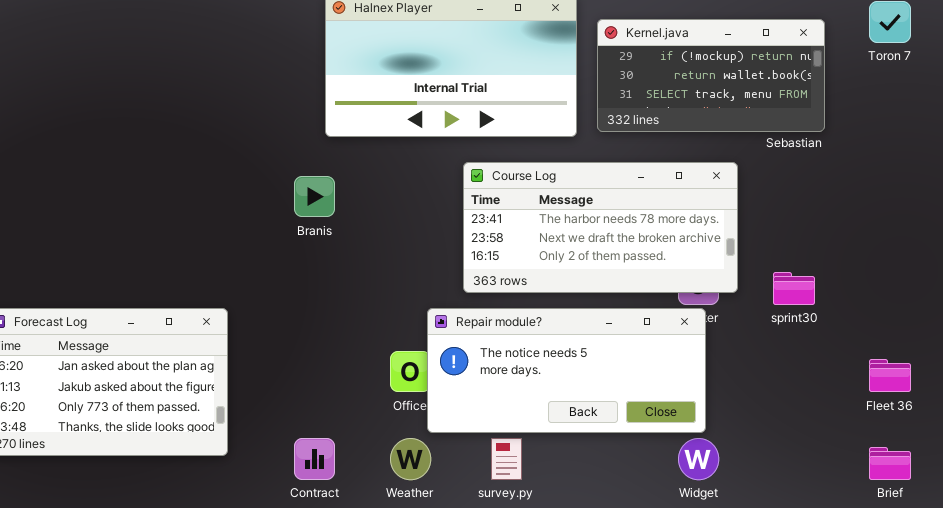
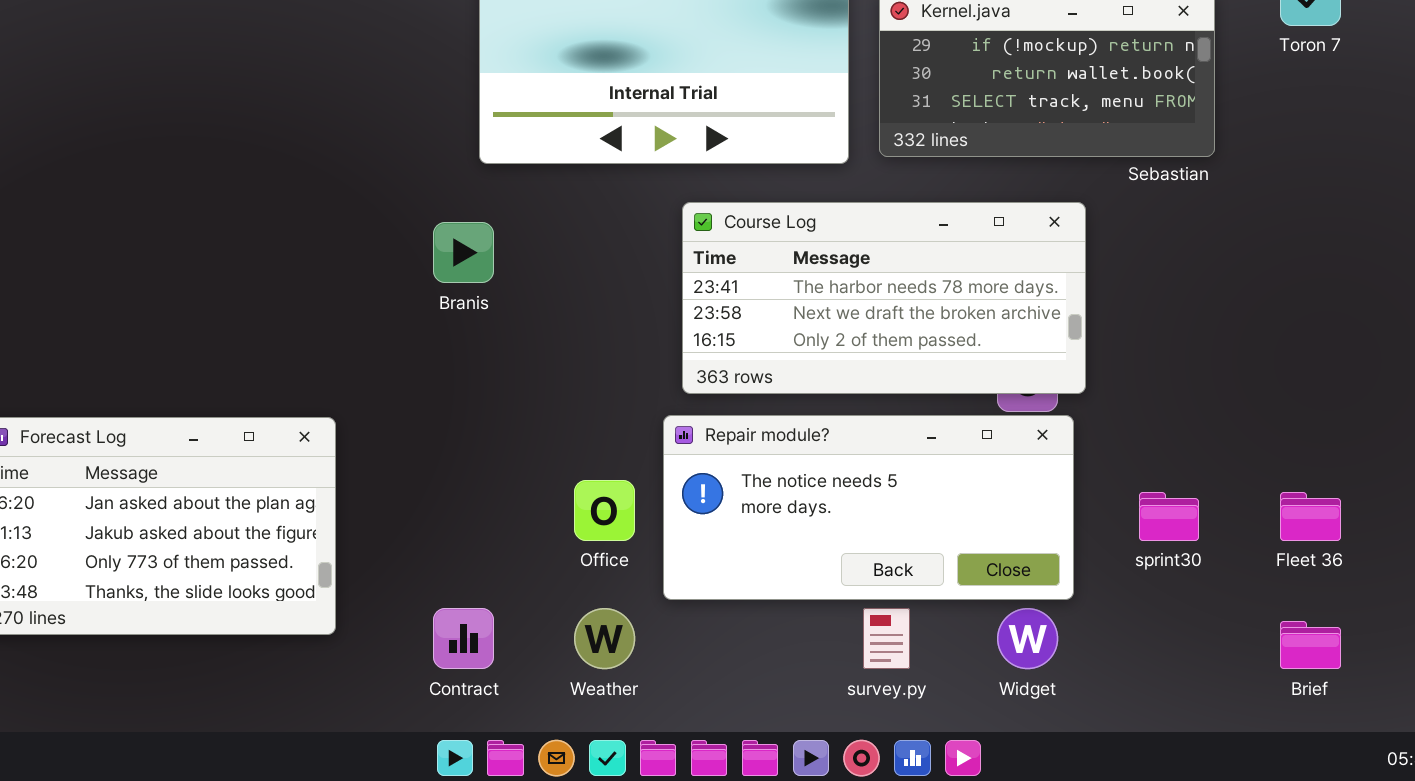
sprint30: [773,272,815,305] -> [1139,492,1199,541], moved
Repair module?: [427,308,706,433] -> [663,415,1074,600], moved
survey.py: [491,438,522,480] -> [863,608,910,669], moved

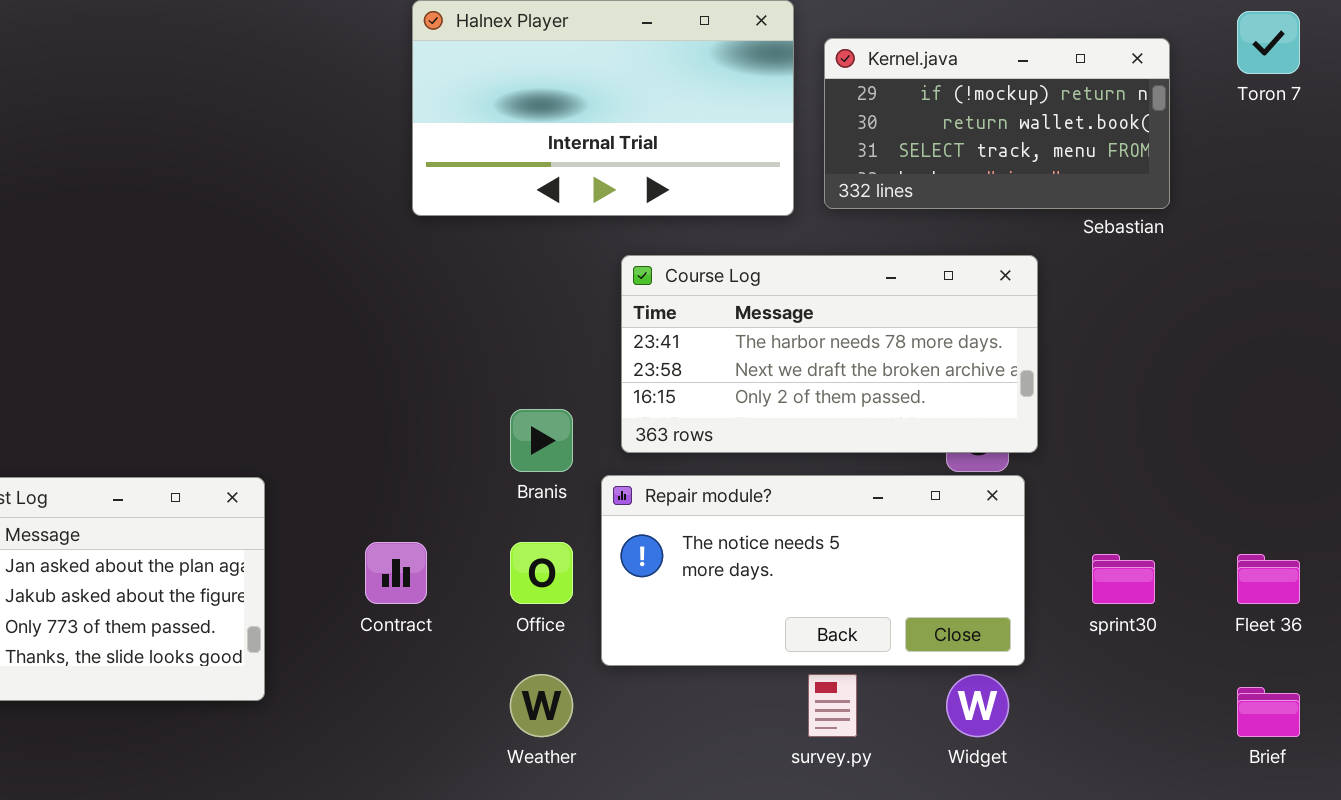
Branis: [433,222,494,283] -> [510,409,573,472], moved
Contract: [433,608,494,669] -> [365,542,427,604], moved

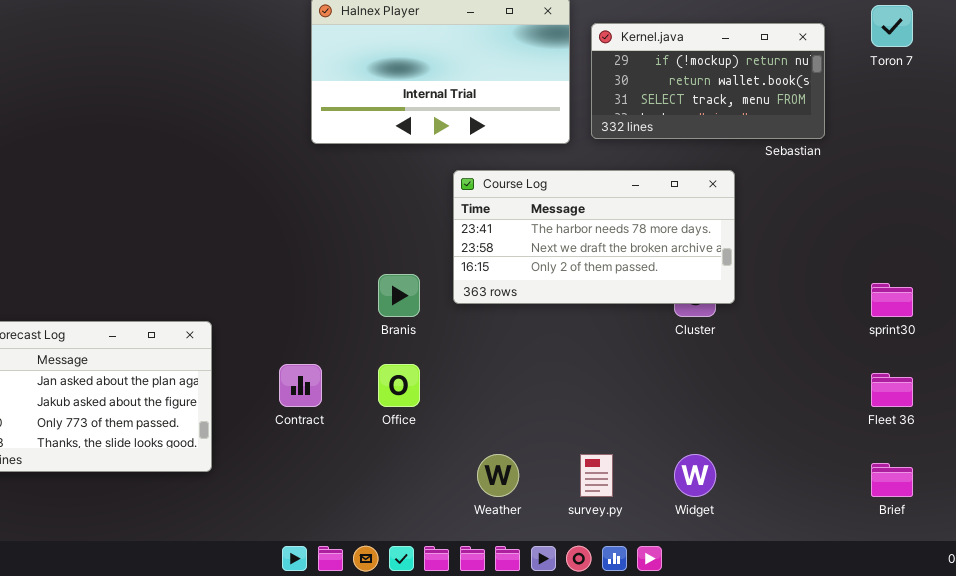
Repair module?: [601,475,1025,666] -> none, closed
sprint30: [1092,554,1155,604] -> [871,283,913,317], moved
Weather: [510,674,573,737] -> [477,454,519,497], moved

